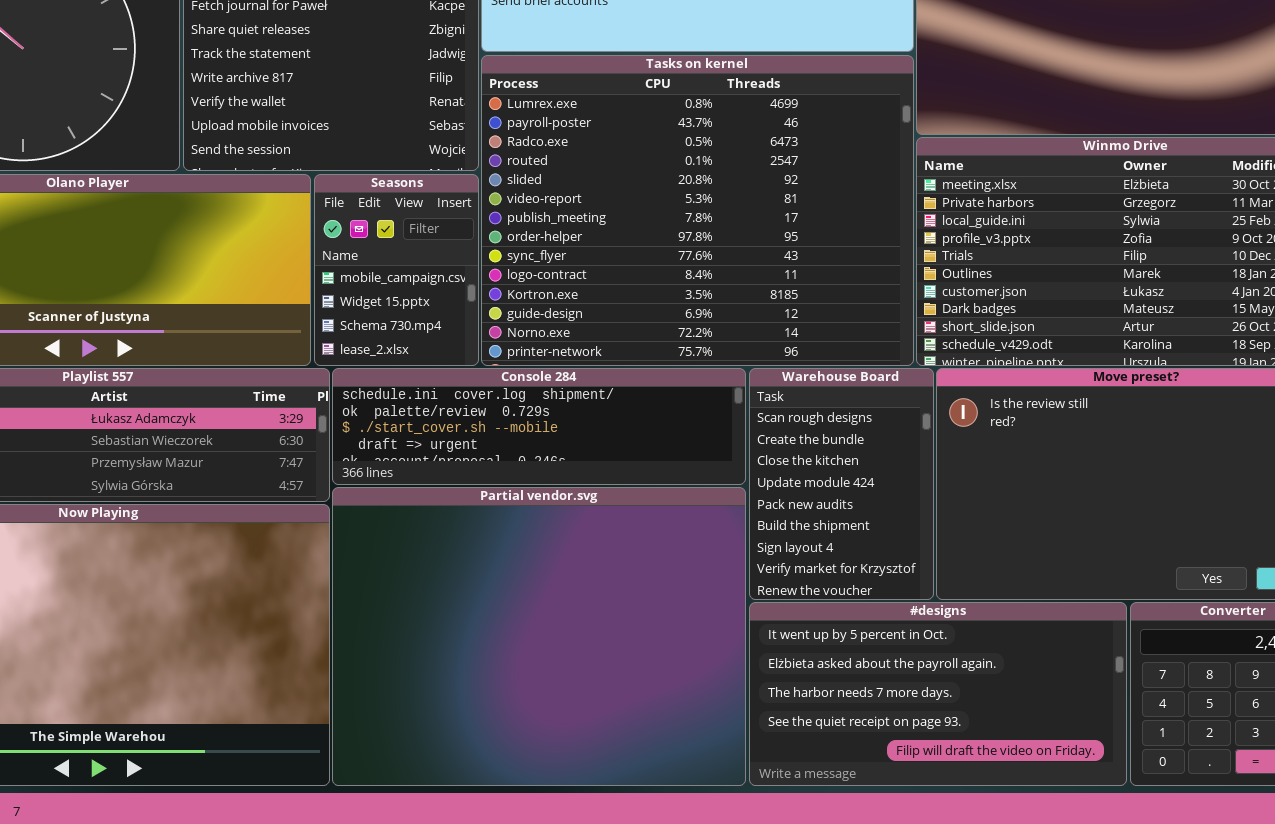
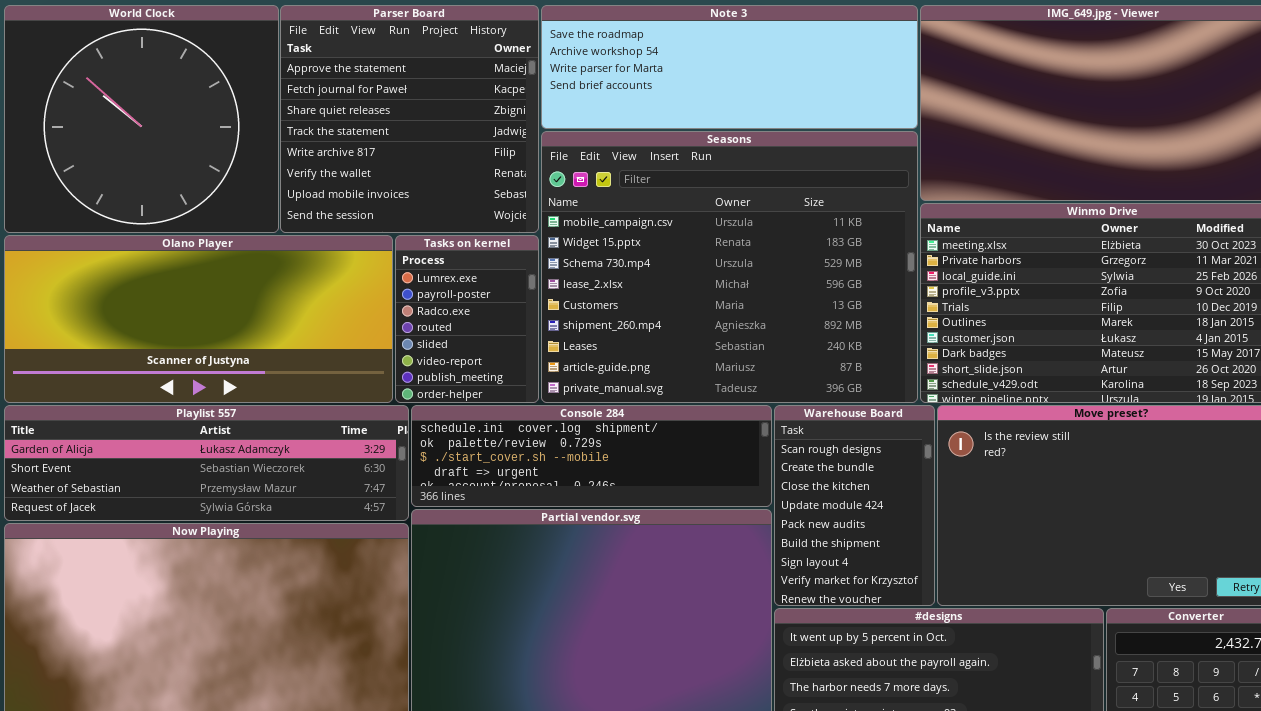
Tasks on kernel: [481,55,914,366] -> [395,235,539,403], moved, resized
Seasons: [314,174,479,366] -> [541,131,918,403], moved, resized

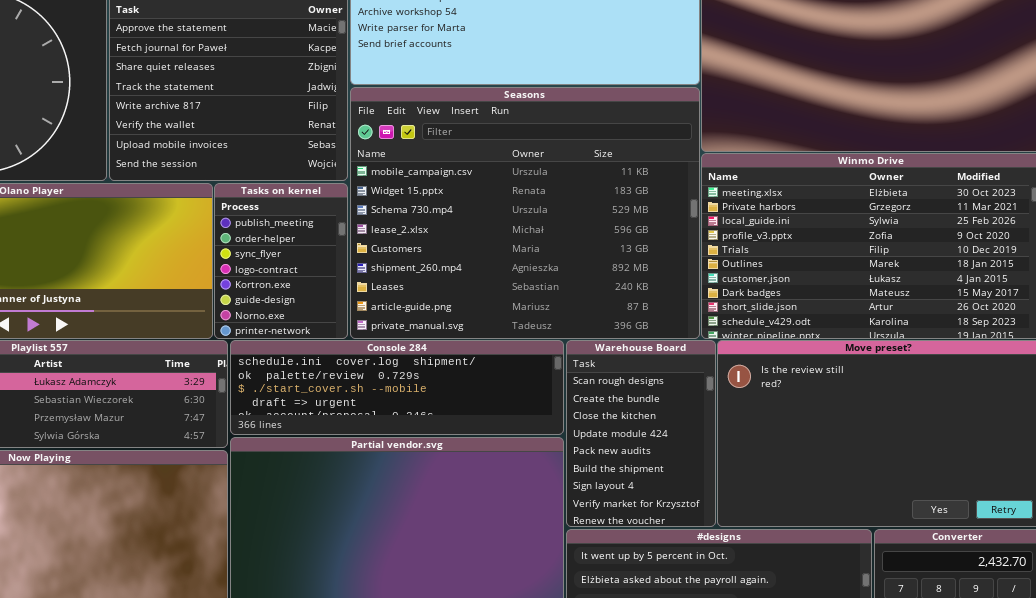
Tasks on kernel: [395,235,539,403] -> [214,183,348,339], scrolled down 6 rows

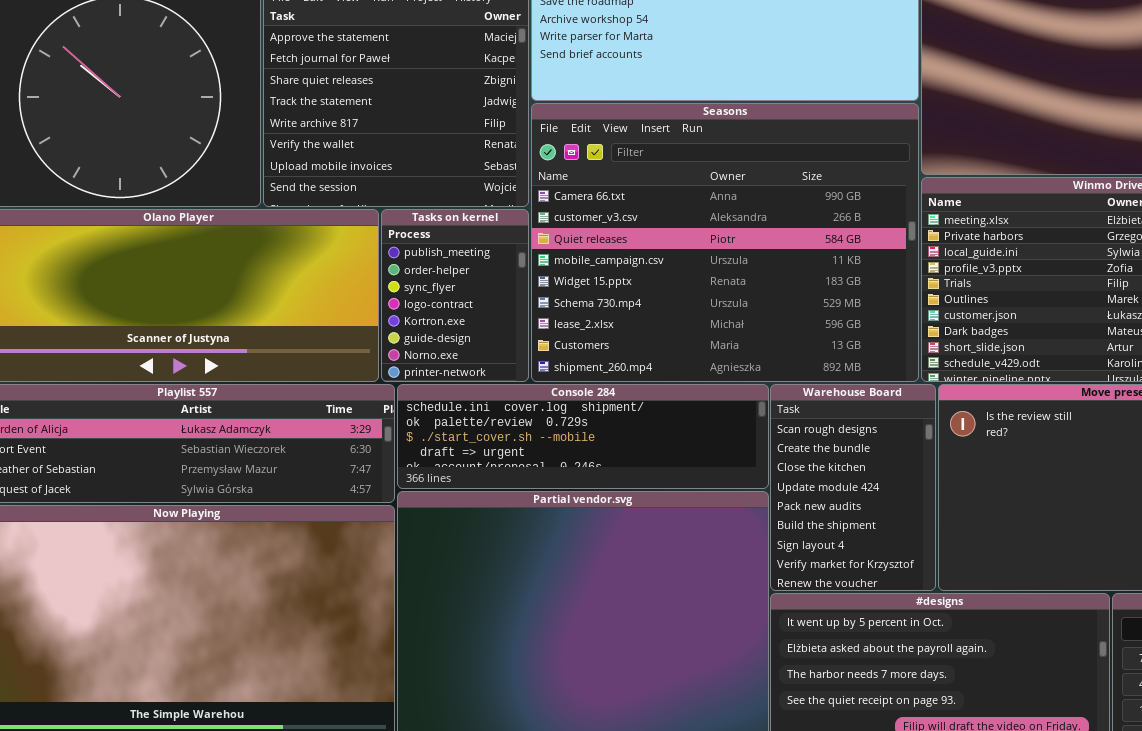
Seasons: [350,87,700,339] -> [531,103,919,382], scrolled up 3 rows

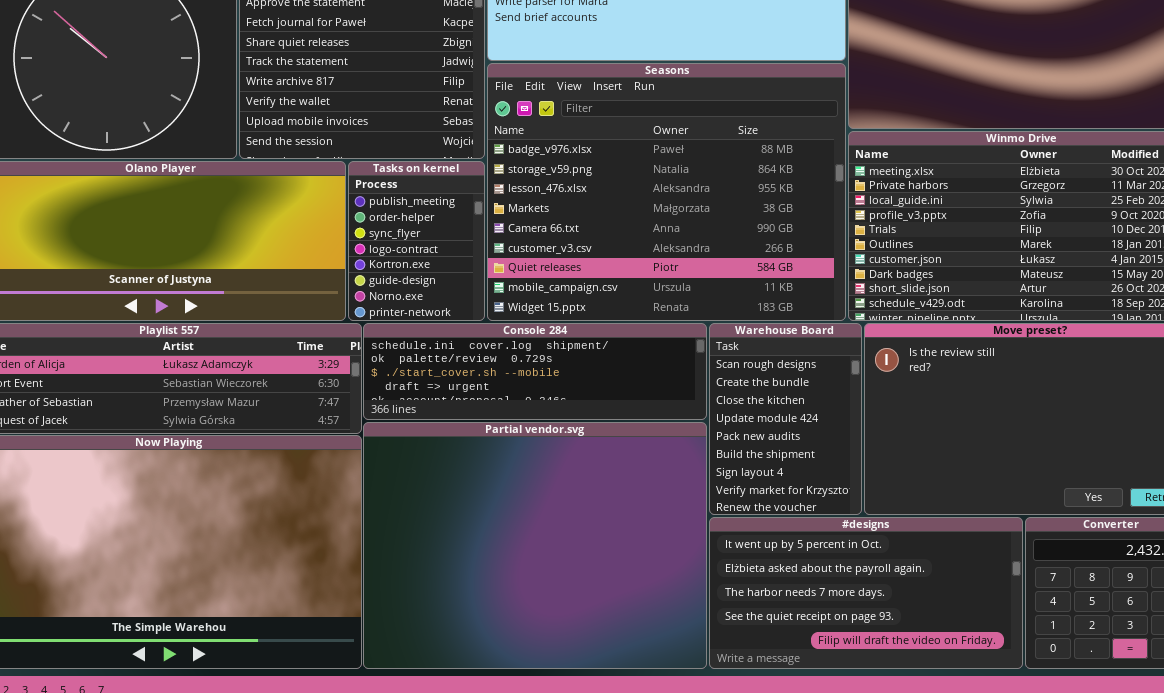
Seasons: [531,103,919,382] -> [487,63,846,321], scrolled up 4 rows

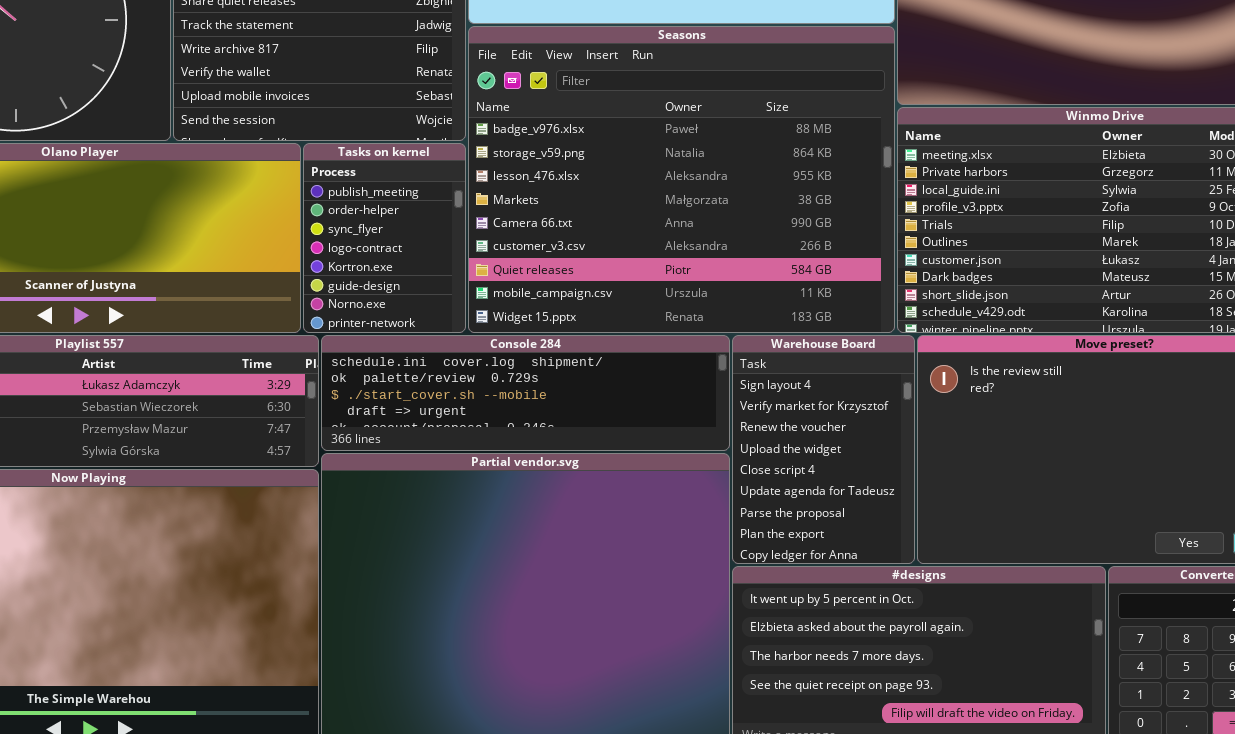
Warehouse Board: [709,323,862,515] -> [732,335,915,564], scrolled down 6 rows

